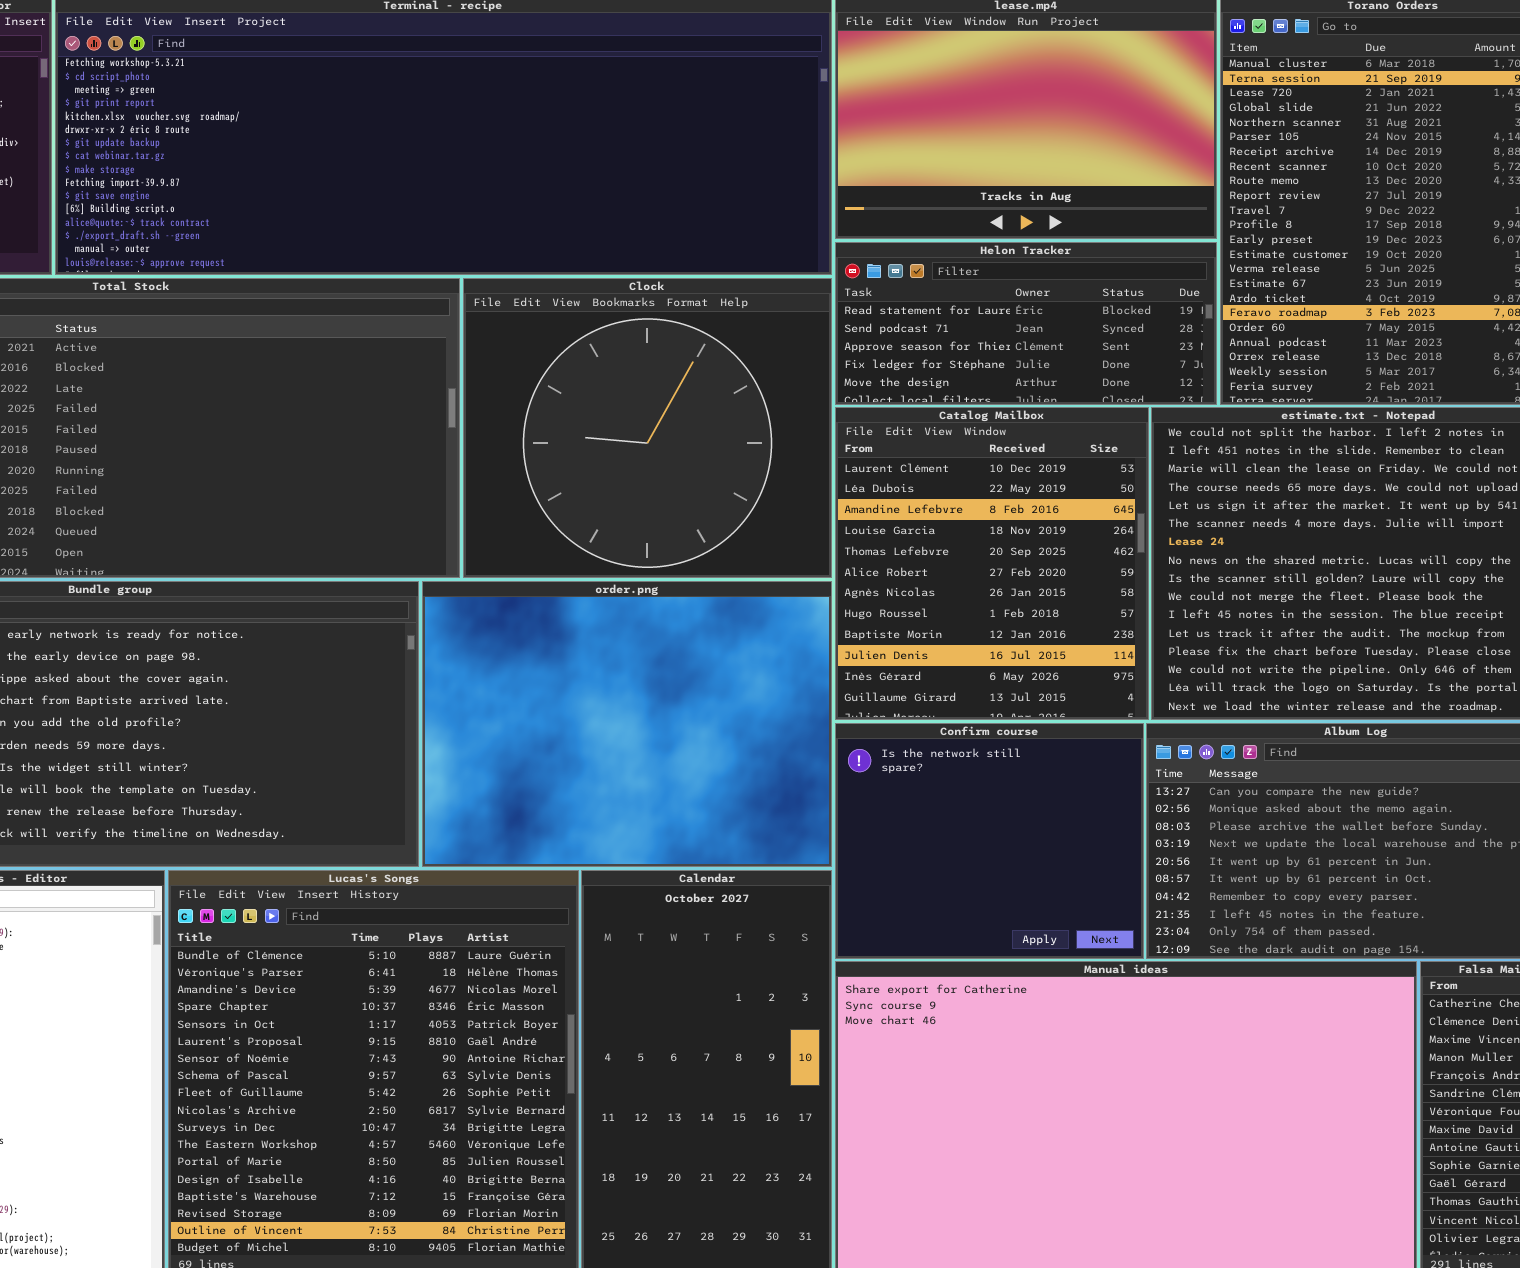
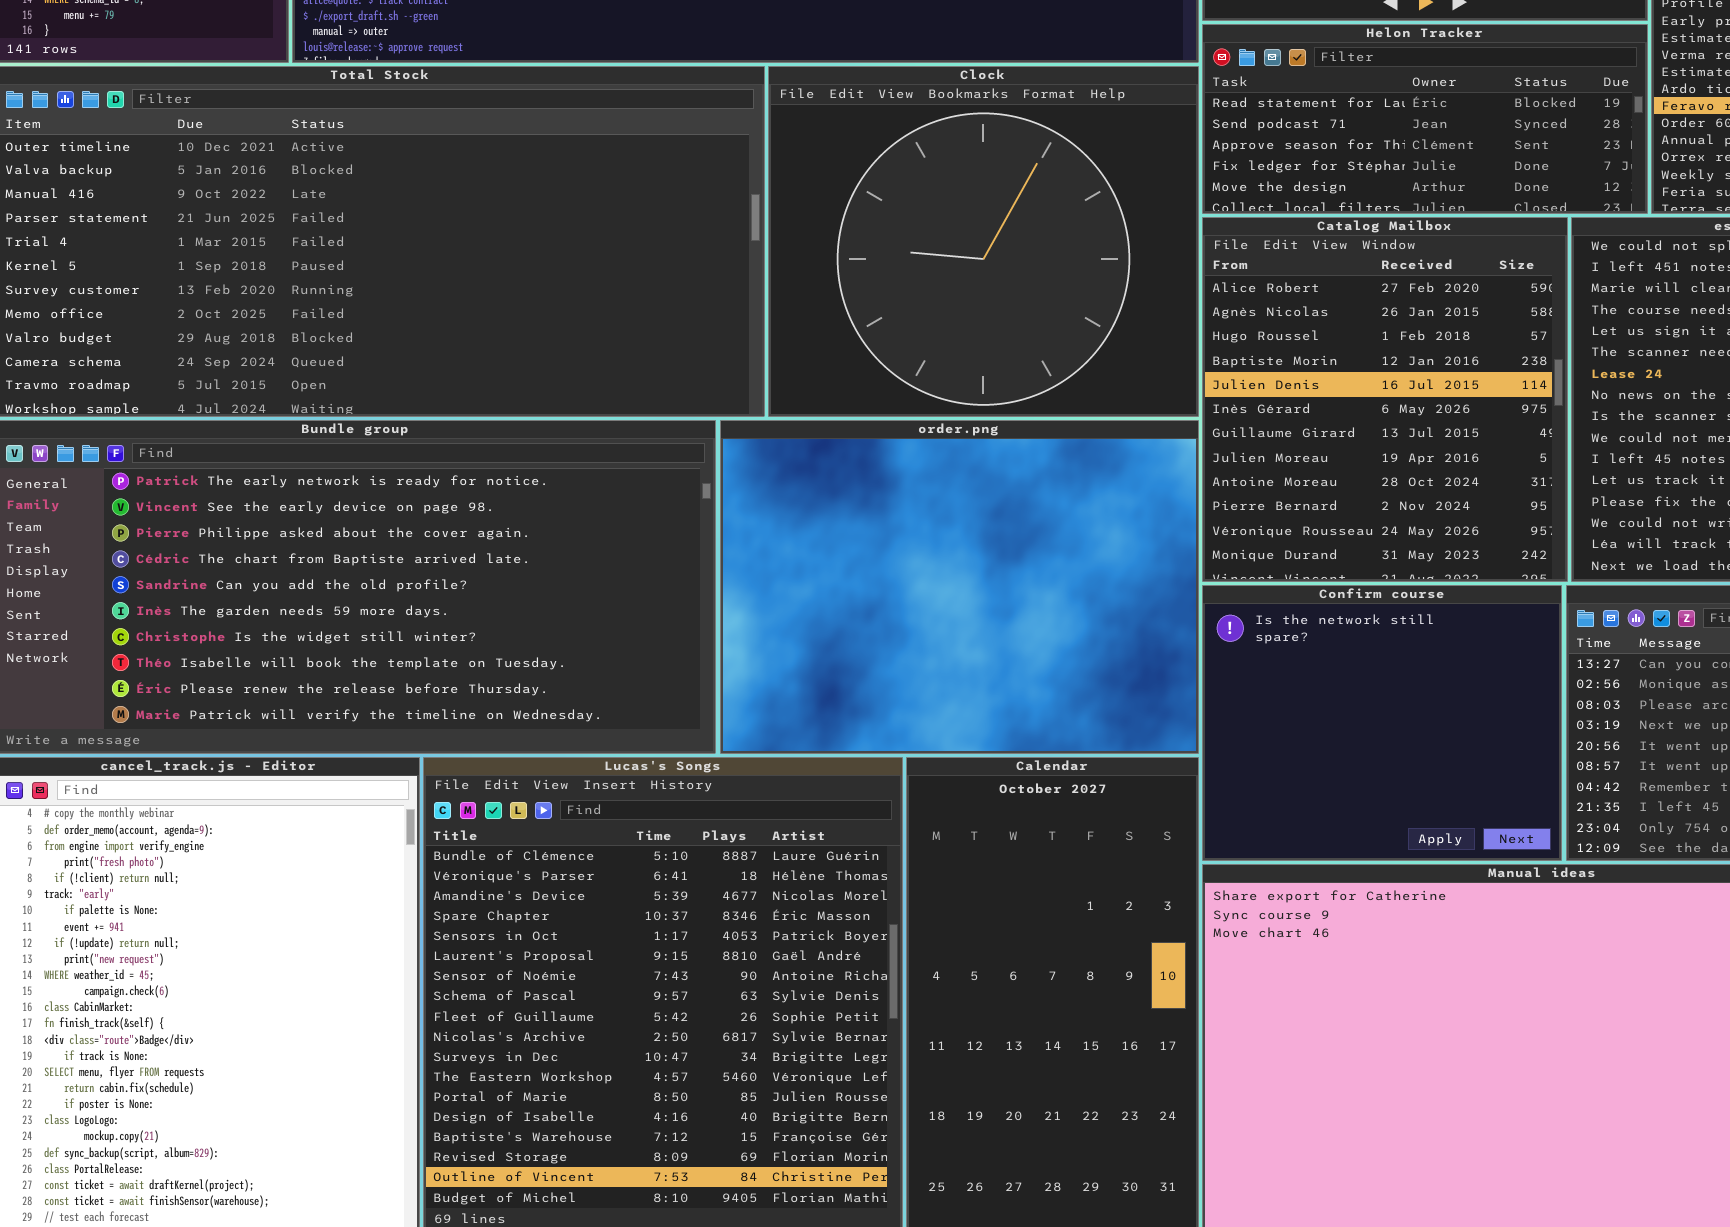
Catalog Mailbox: [835,407,1149,720] -> [1202,217,1568,582], scrolled down 5 rows

